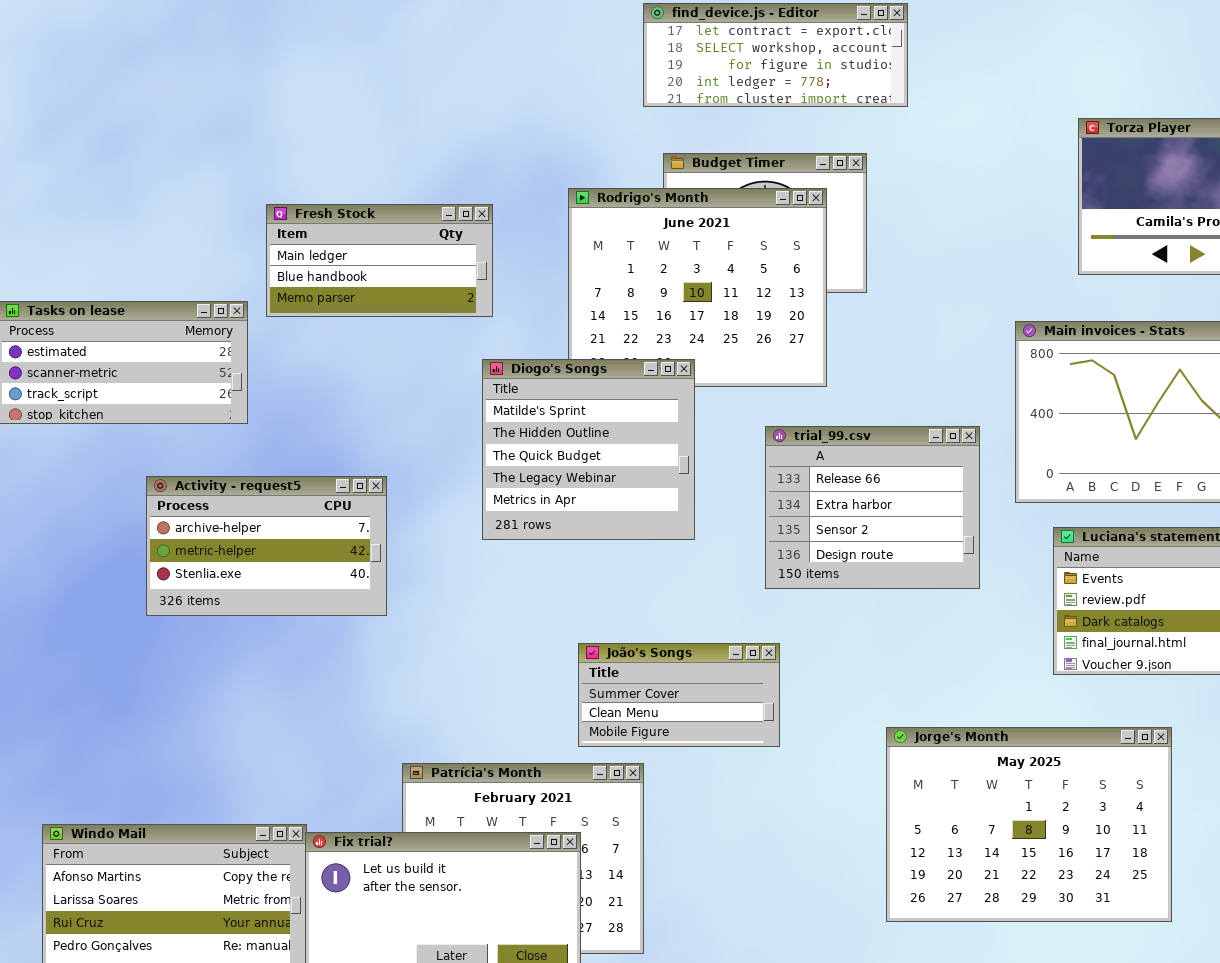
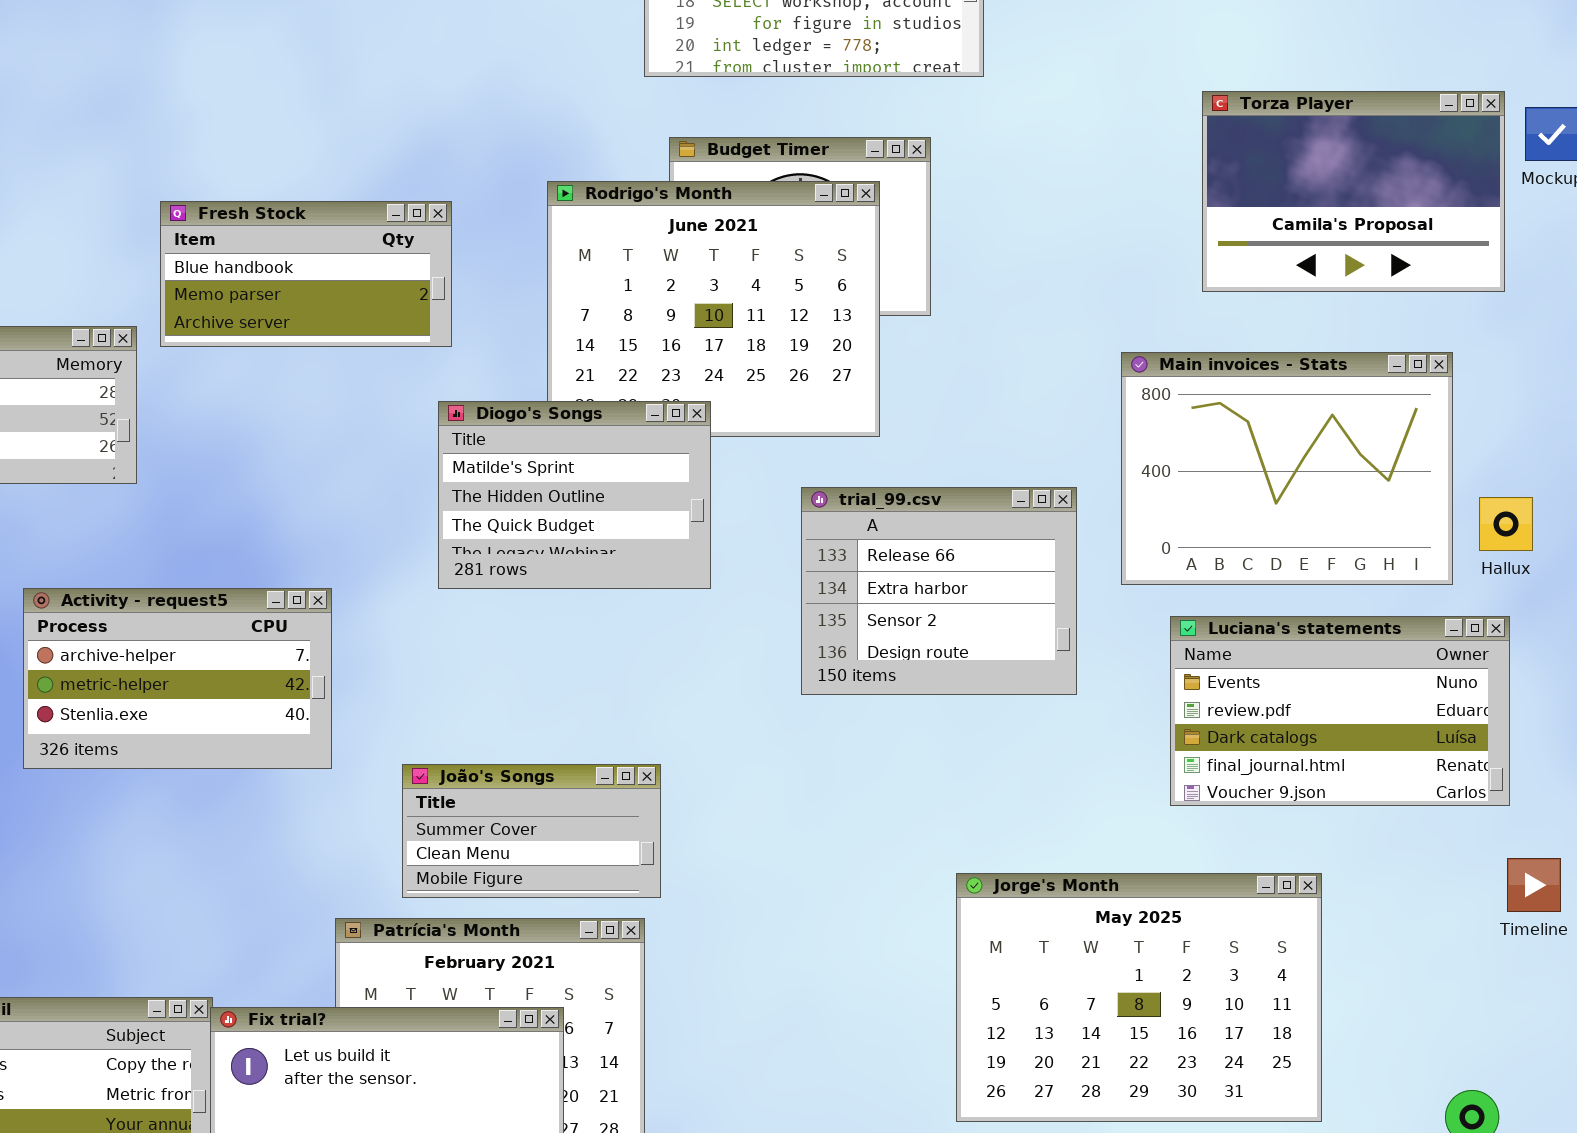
Fresh Stock: [266,204,493,317] -> [160,201,452,347], scrolled down 1 row
Diogo's Songs: [482,359,695,540] -> [438,401,711,589], resized
Activity - request5: [146,476,387,616] -> [23,588,332,769], moved
João's Songs: [578,643,780,747] -> [402,764,661,898], moved

